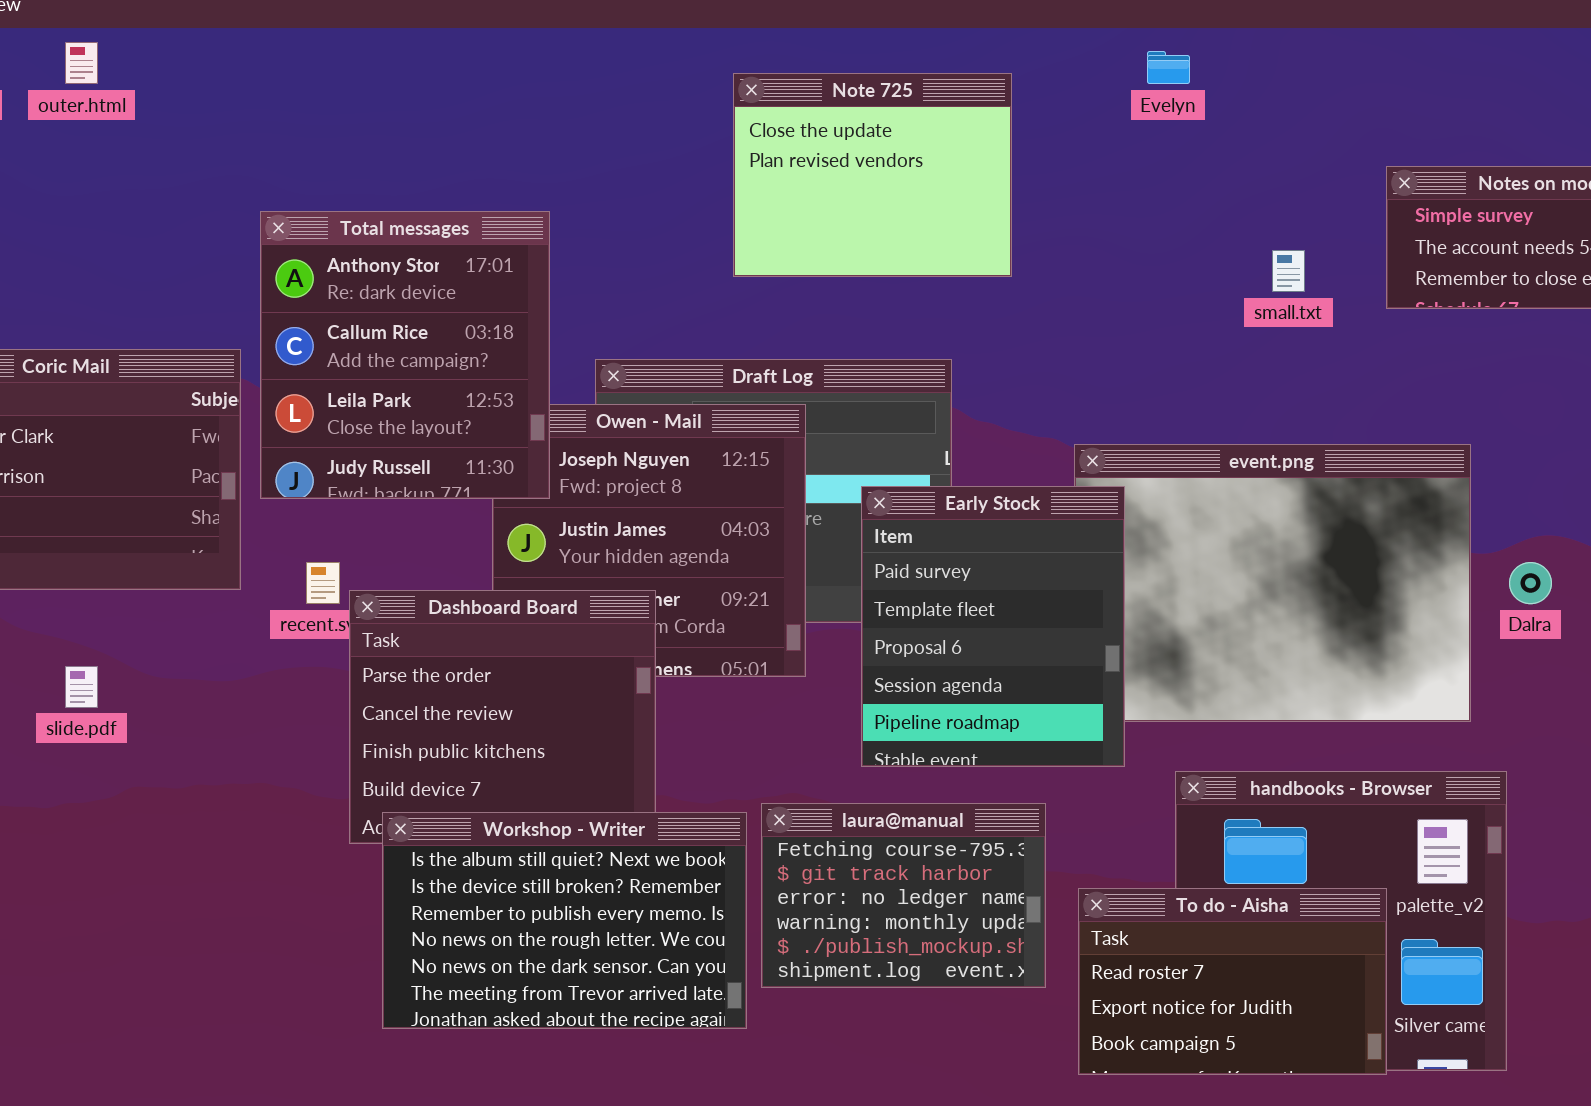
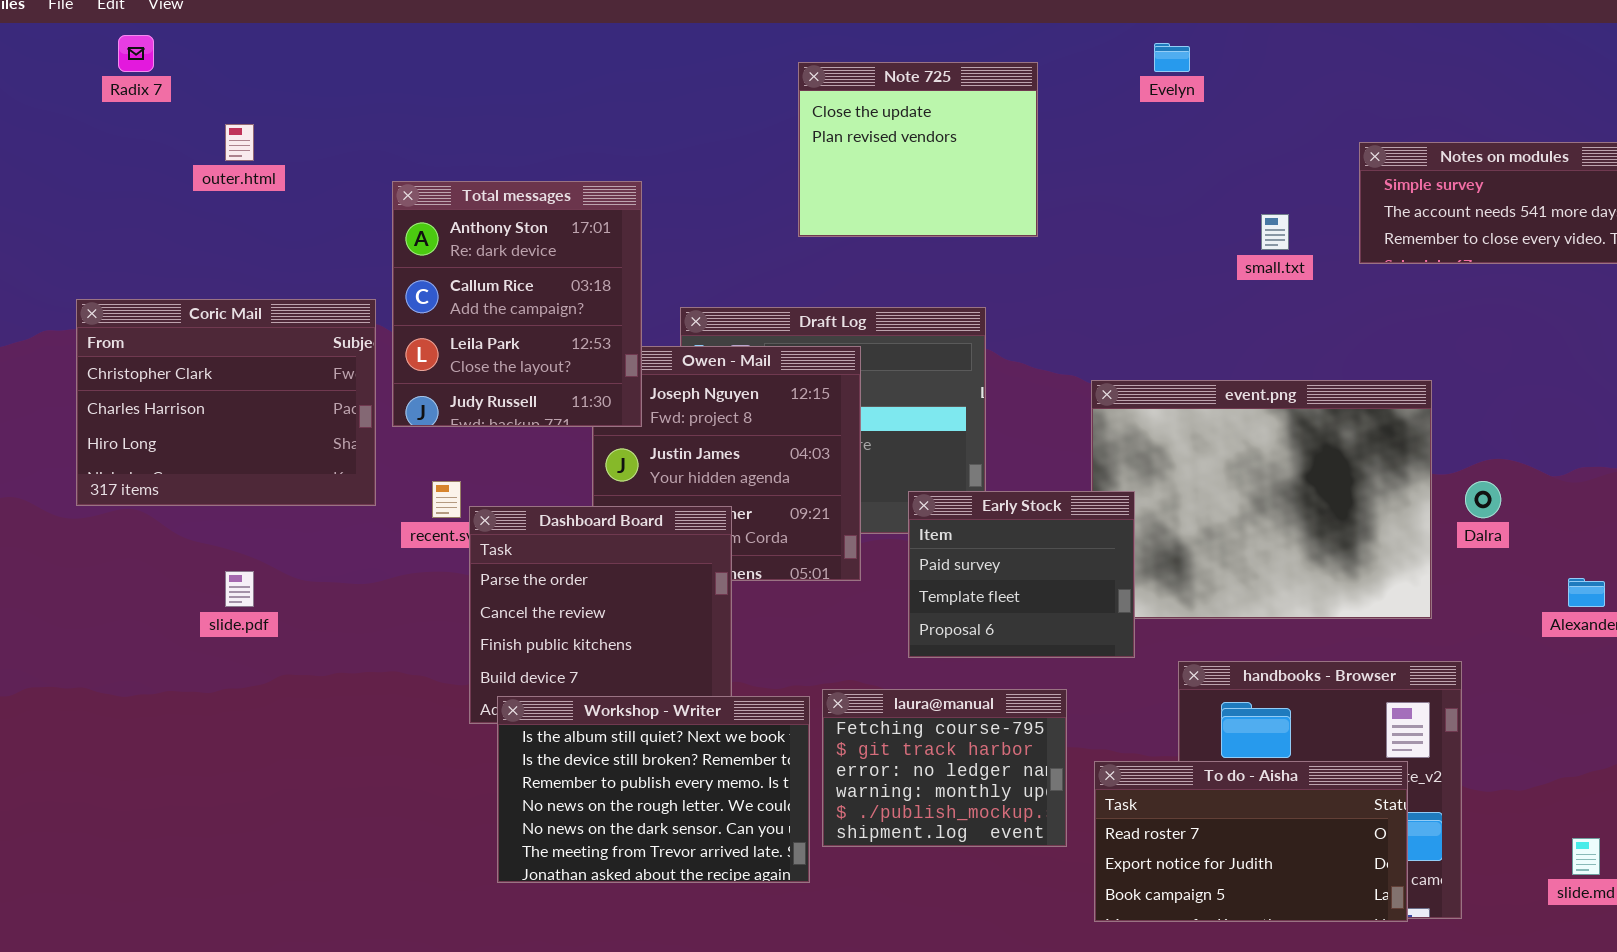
outer.html: [65,42,98,84] -> [225,124,254,161], moved
Early Stock: [861,486,1125,767] -> [908,491,1135,658], resized
To do - Aisha: [1078,888,1387,1075] -> [1094,761,1408,922], resized

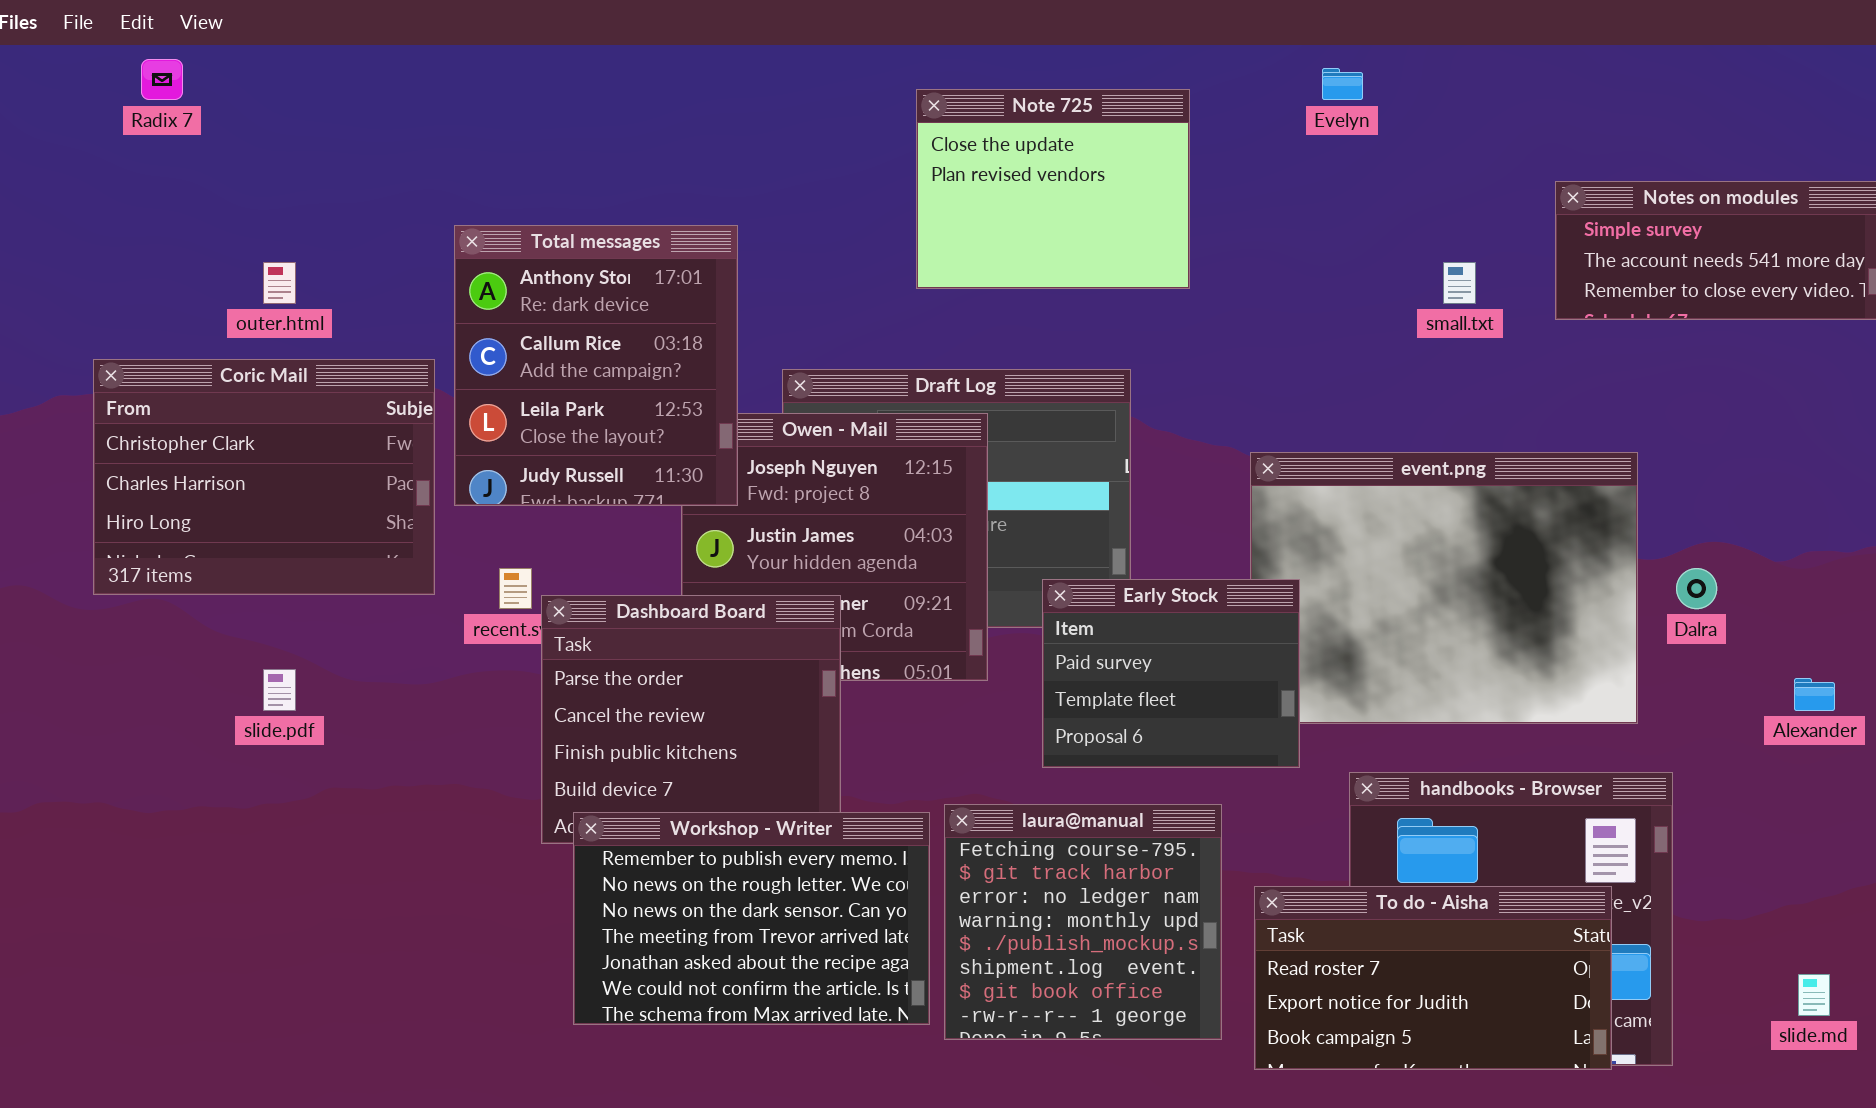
outer.html: [225,124,254,161] -> [263,262,296,304], moved
laura@manual: [822,689,1067,847] -> [944,804,1222,1040], resized
Workshop - Writer: [497,696,810,883] -> [573,812,930,1025], scrolled down 2 rows

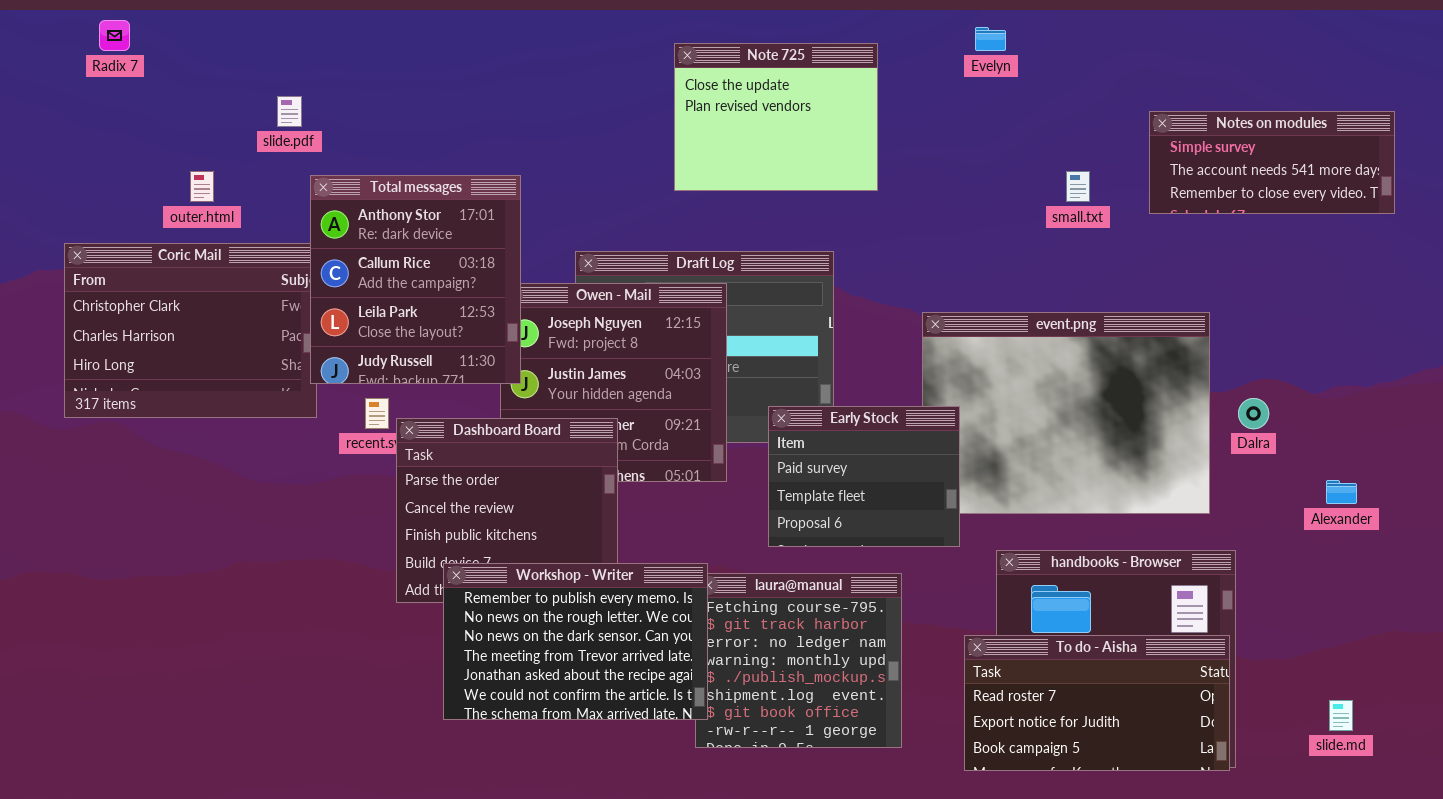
Total messages: [454,225,738,506] -> [310,175,521,384], moved
slide.pdf: [263,669,296,711] -> [277,96,302,127], moved
Workshop - Writer: [573,812,930,1025] -> [443,563,708,720], moved
To do - Aisha: [1254,886,1612,1070] -> [964,635,1230,771], moved

